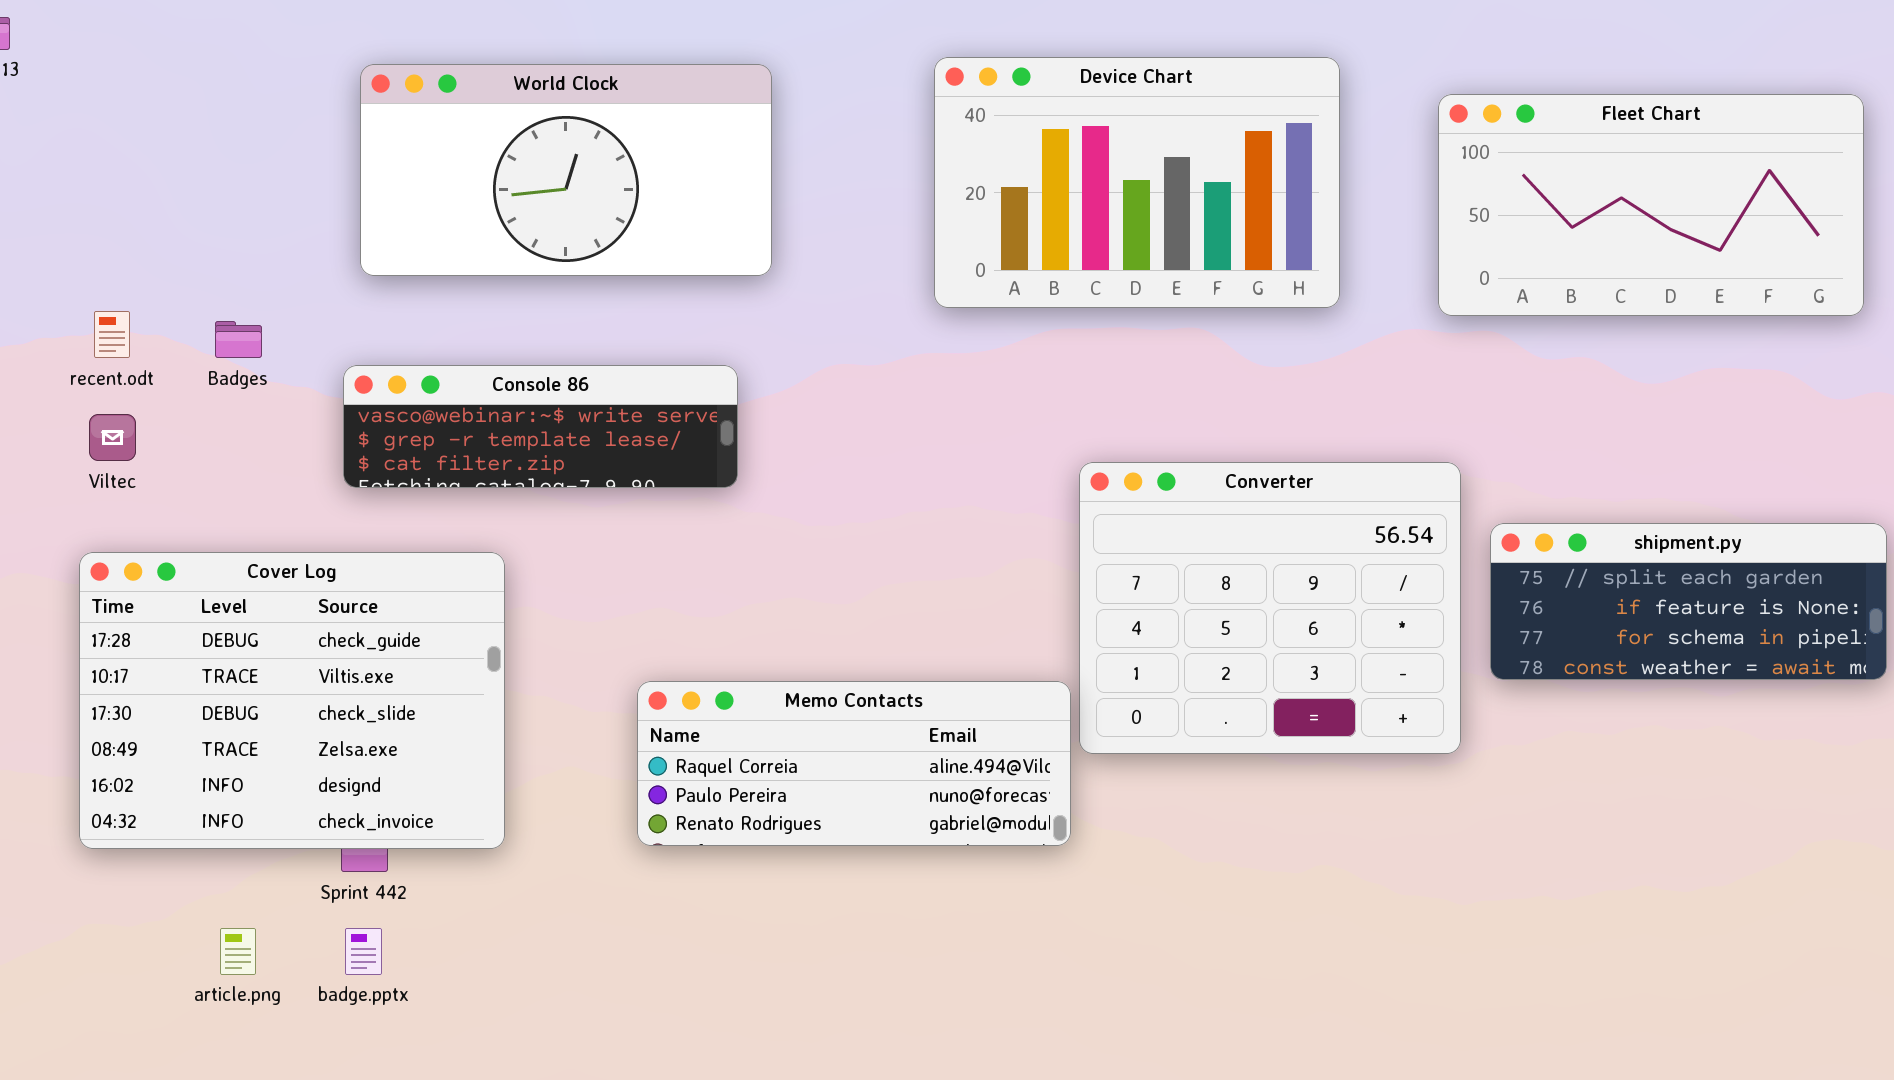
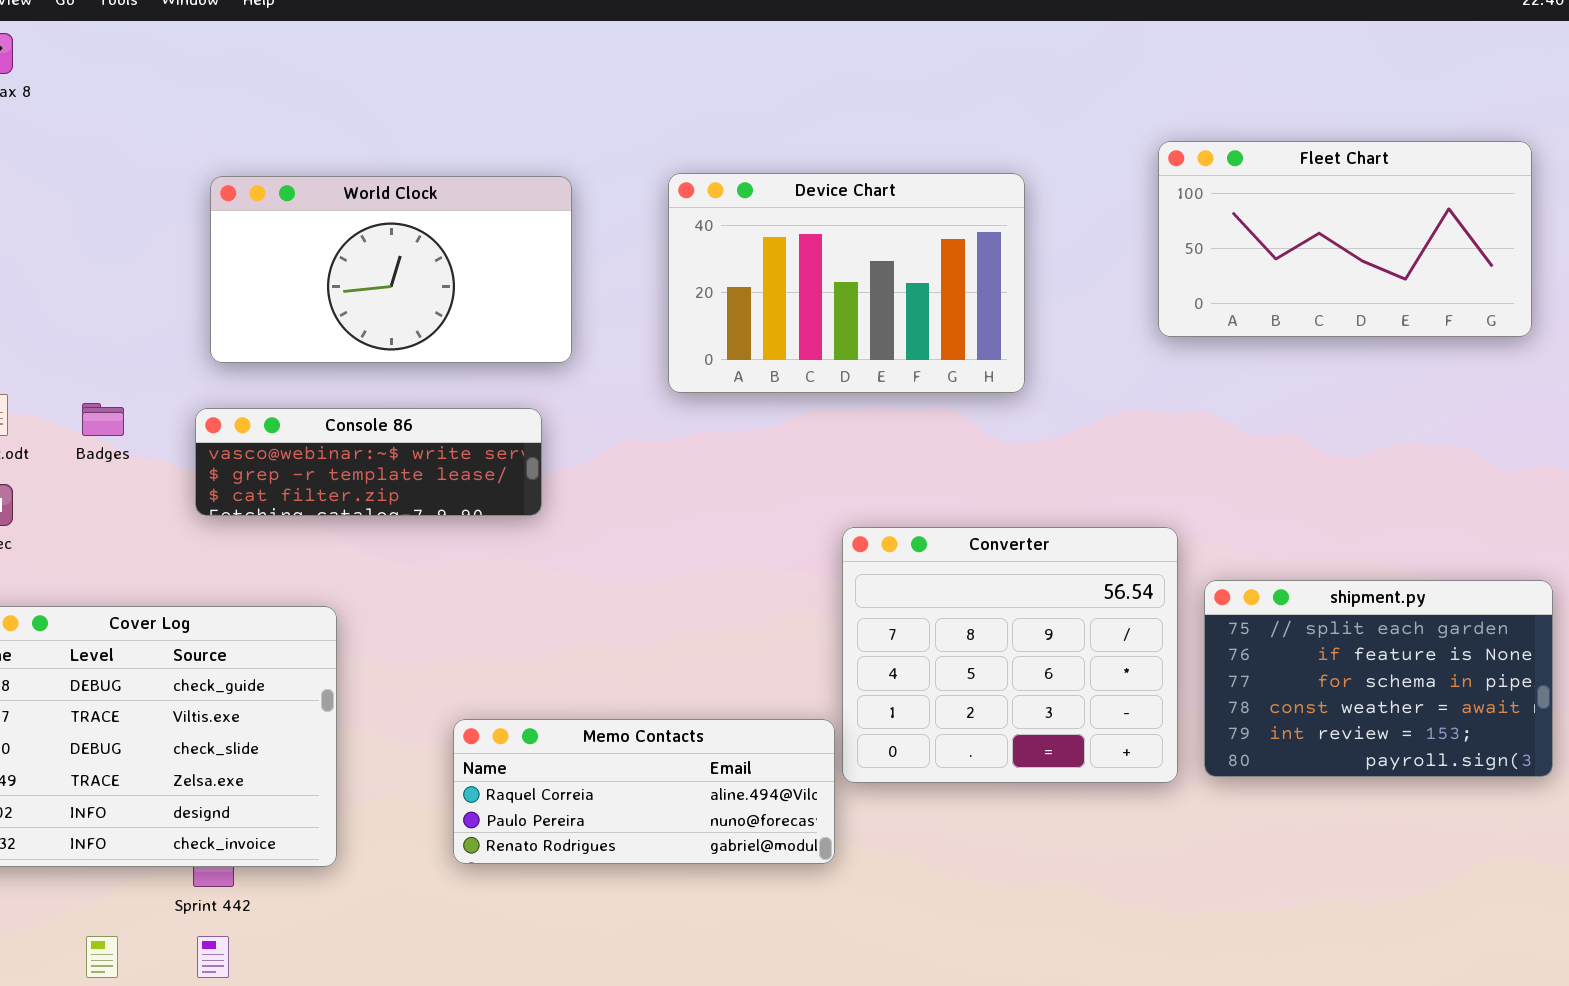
Device Chart: [934,57,1340,308] -> [668,173,1025,393], moved
Fleet Chart: [1438,94,1864,316] -> [1158,141,1532,337], moved
Console 86: [343,365,738,488] -> [195,408,542,516], moved
shipment.py: [1490,523,1887,680] -> [1204,580,1553,777], resized

